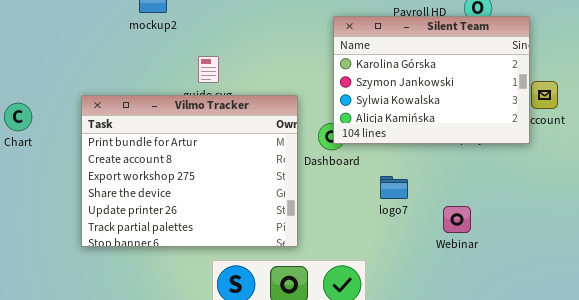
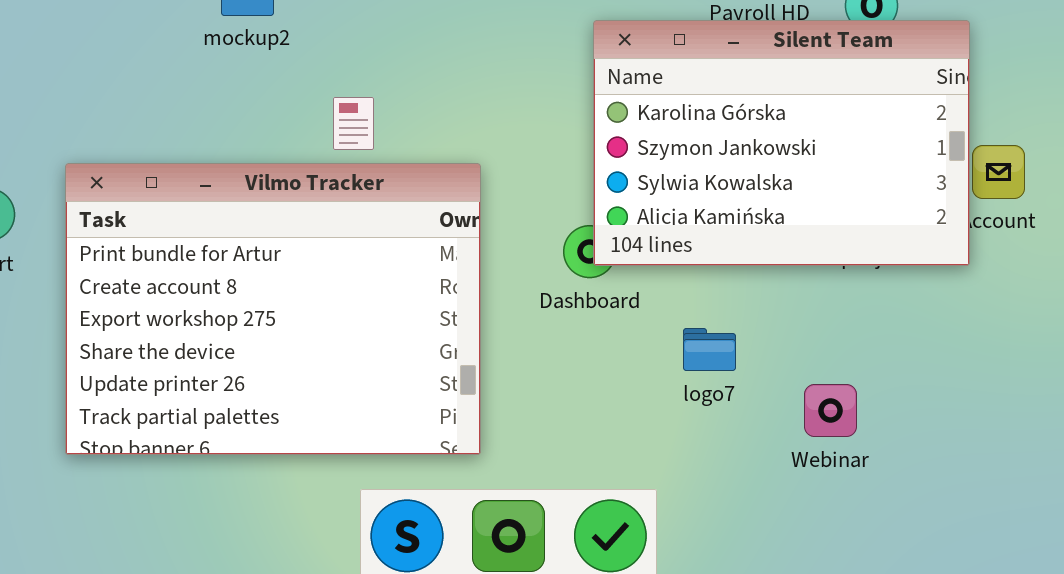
Vilmo Tracker: [81,95,298,247] -> [65,163,481,455], moved

